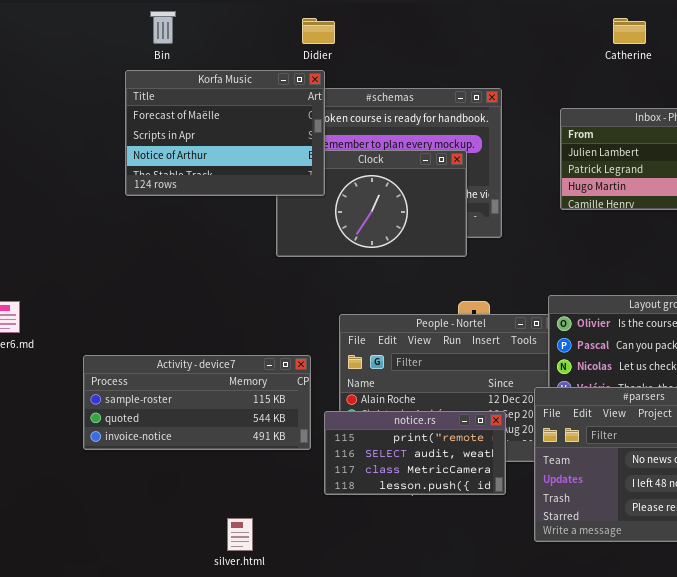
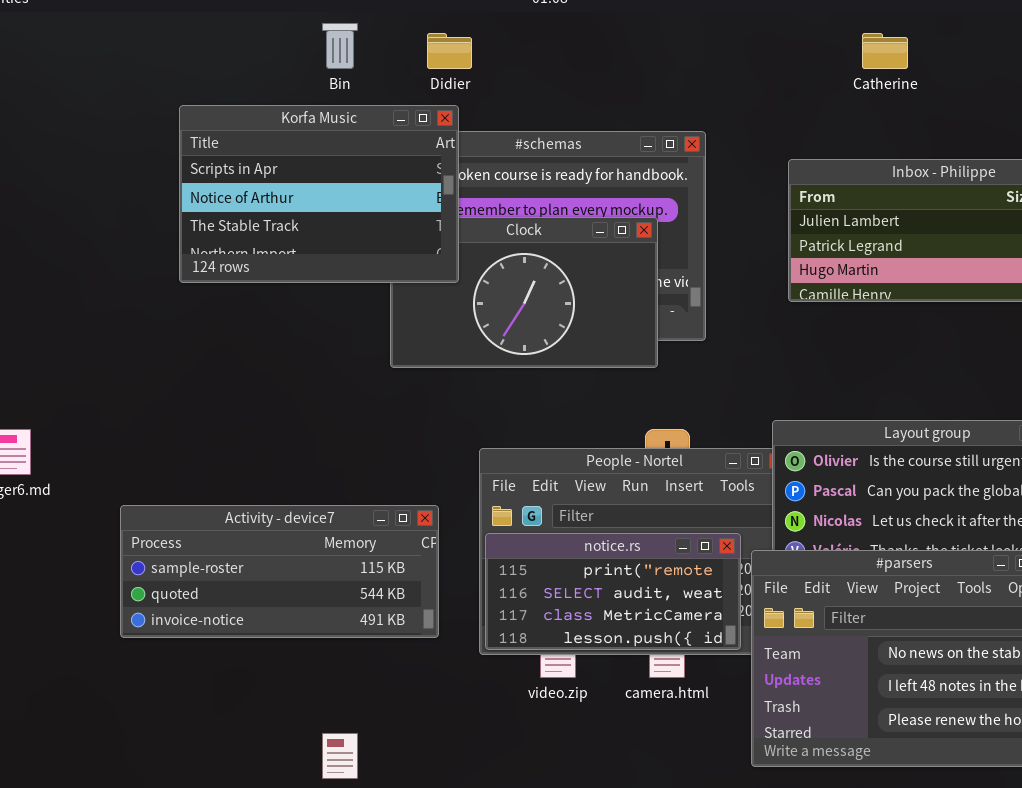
Bin: [150,11,176,44] -> [322,23,358,69], moved
Korfa Music: [125,70,325,196] -> [179,105,459,283], scrolled down 1 row
notice.rs: [324,411,506,495] -> [485,533,741,650], moved

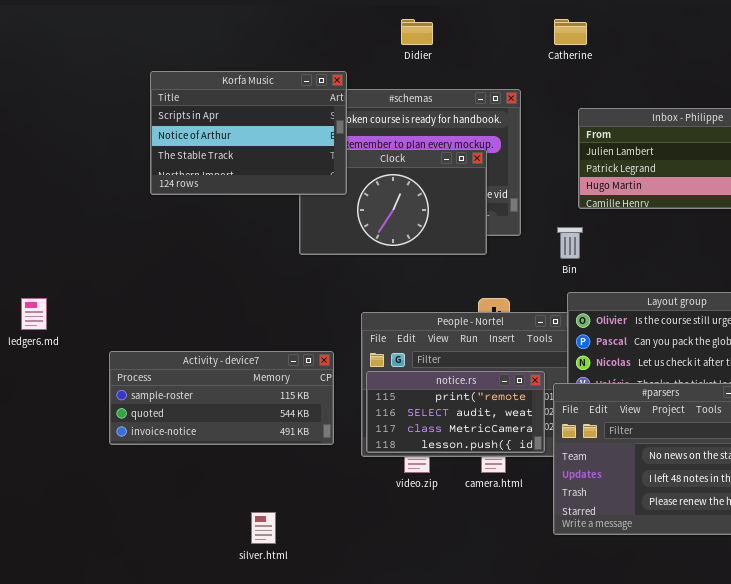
Bin: [322,23,358,69] -> [557,227,583,259], moved
Didier: [427,33,472,69] -> [401,19,433,45], moved
Catherine: [862,33,908,69] -> [554,19,587,45], moved

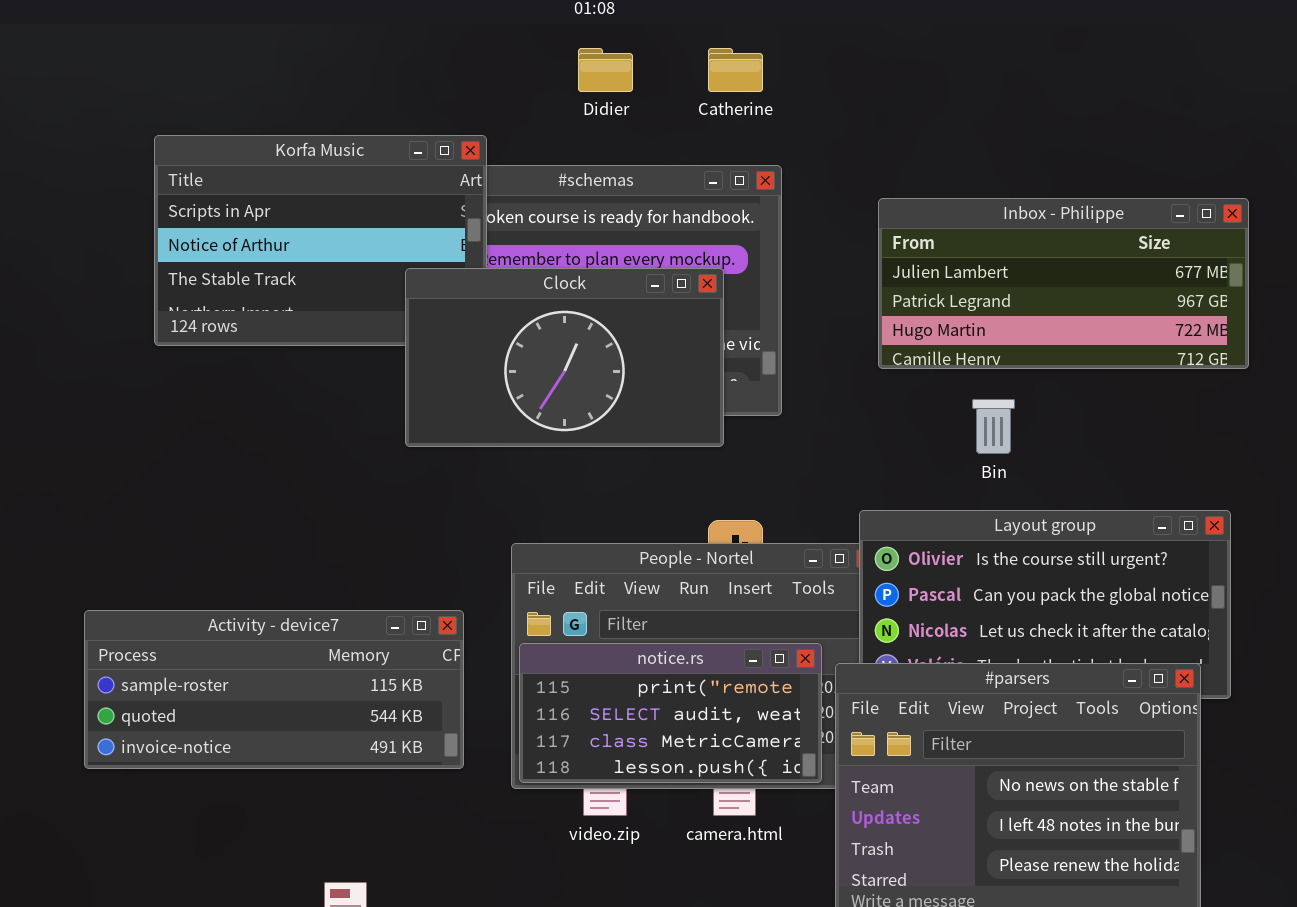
Catherine: [554,19,587,45] -> [708,48,763,92], moved
Clock: [299,149,487,255] -> [405,268,724,447], raised
Bin: [557,227,583,259] -> [972,399,1015,454], moved

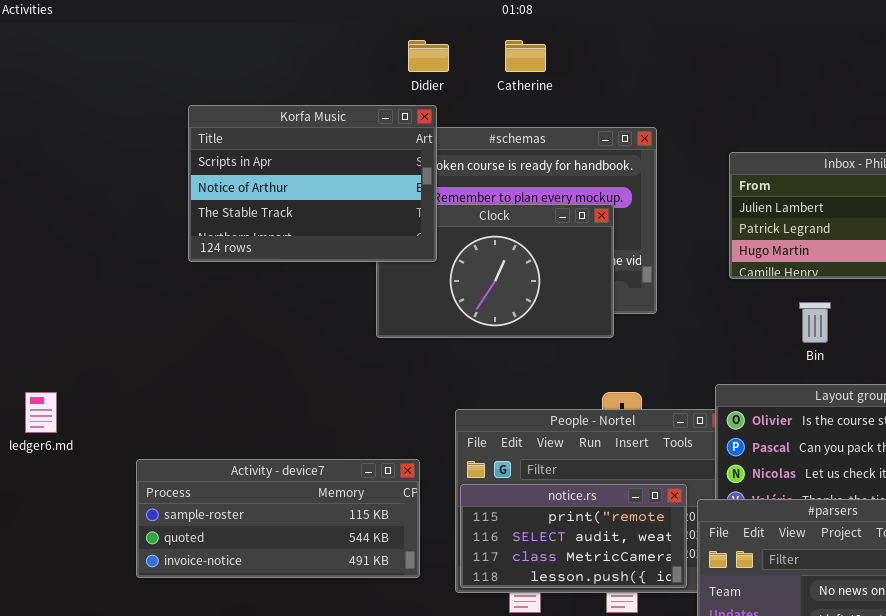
Didier: [578,48,633,92] -> [408,40,449,72], moved
Catherine: [708,48,763,92] -> [505,40,546,72], moved
Korfa Music: [154,135,487,346] -> [188,105,437,262], raised

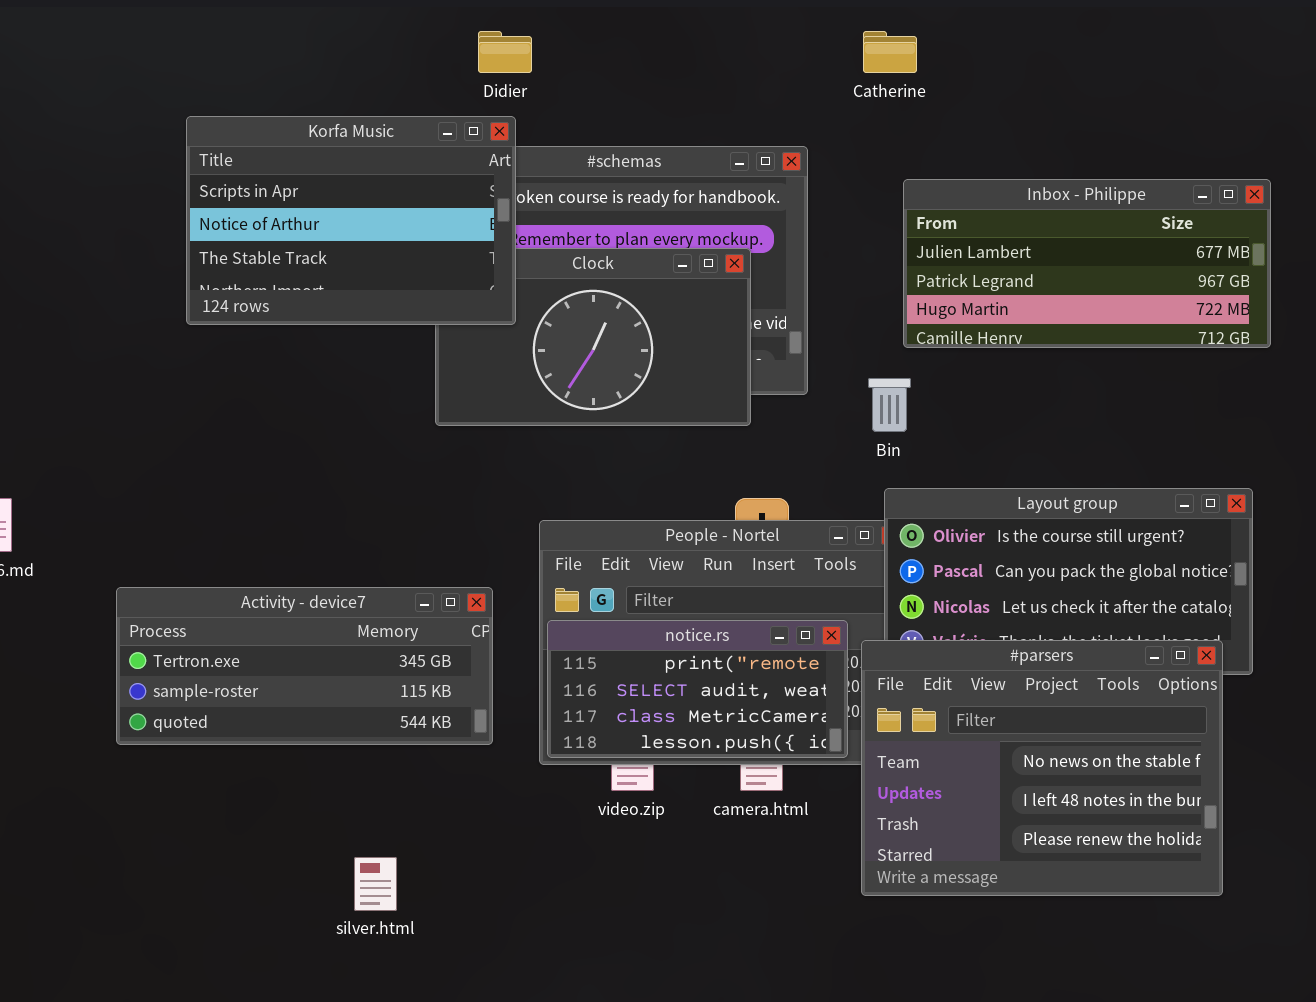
Catherine: [505,40,546,72] -> [863,31,917,73], moved
Bin: [799,302,831,343] -> [868,378,911,432], moved
Activity - device7: [136,459,420,578] -> [116,587,493,745], scrolled up 1 row

